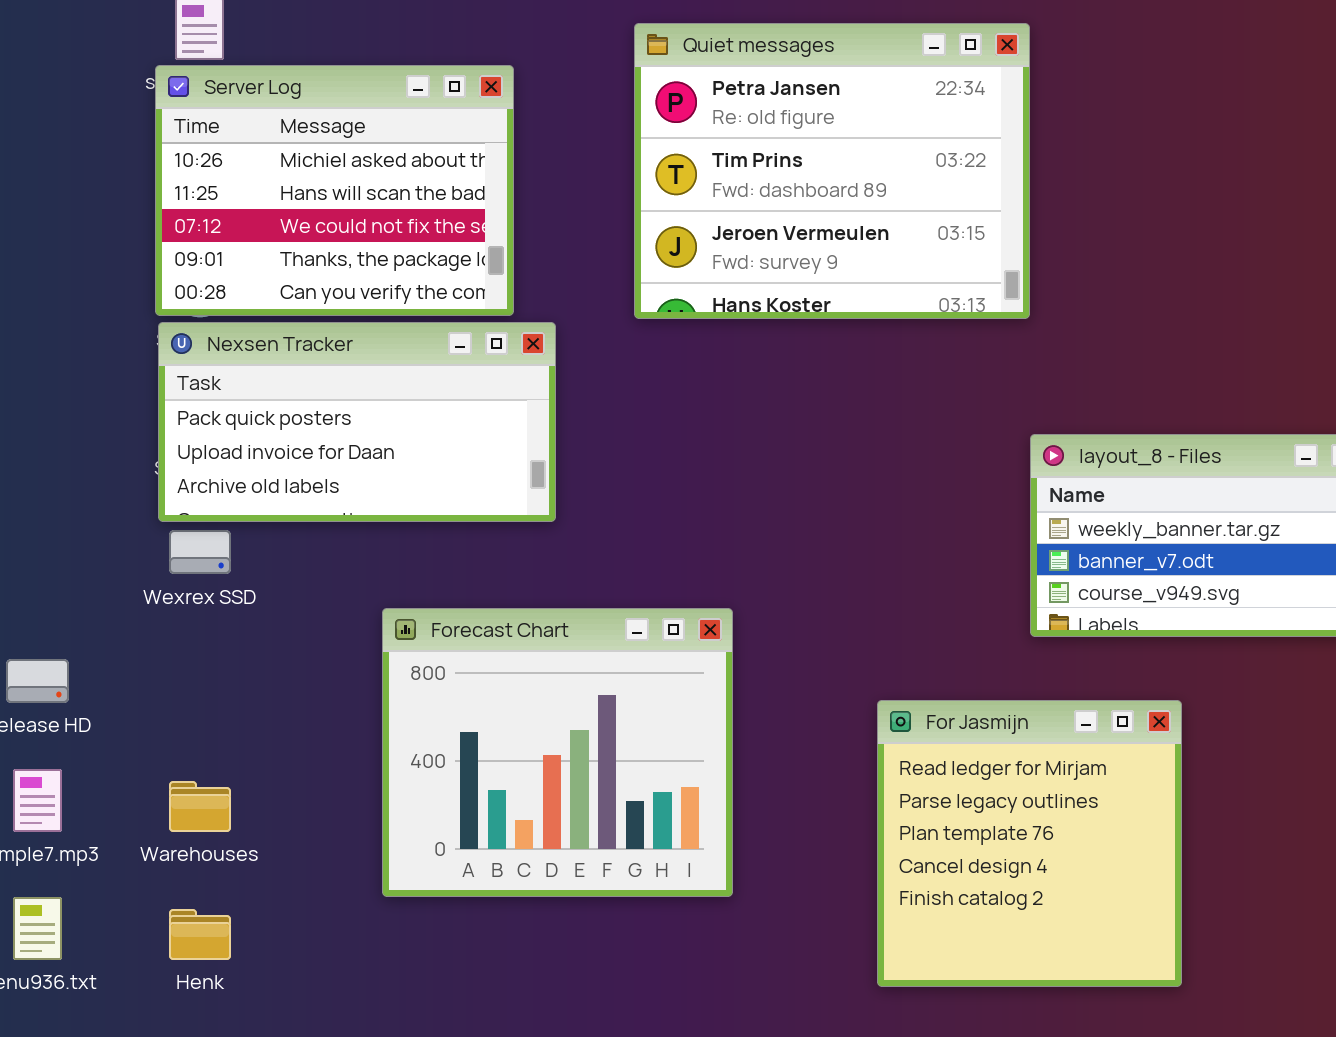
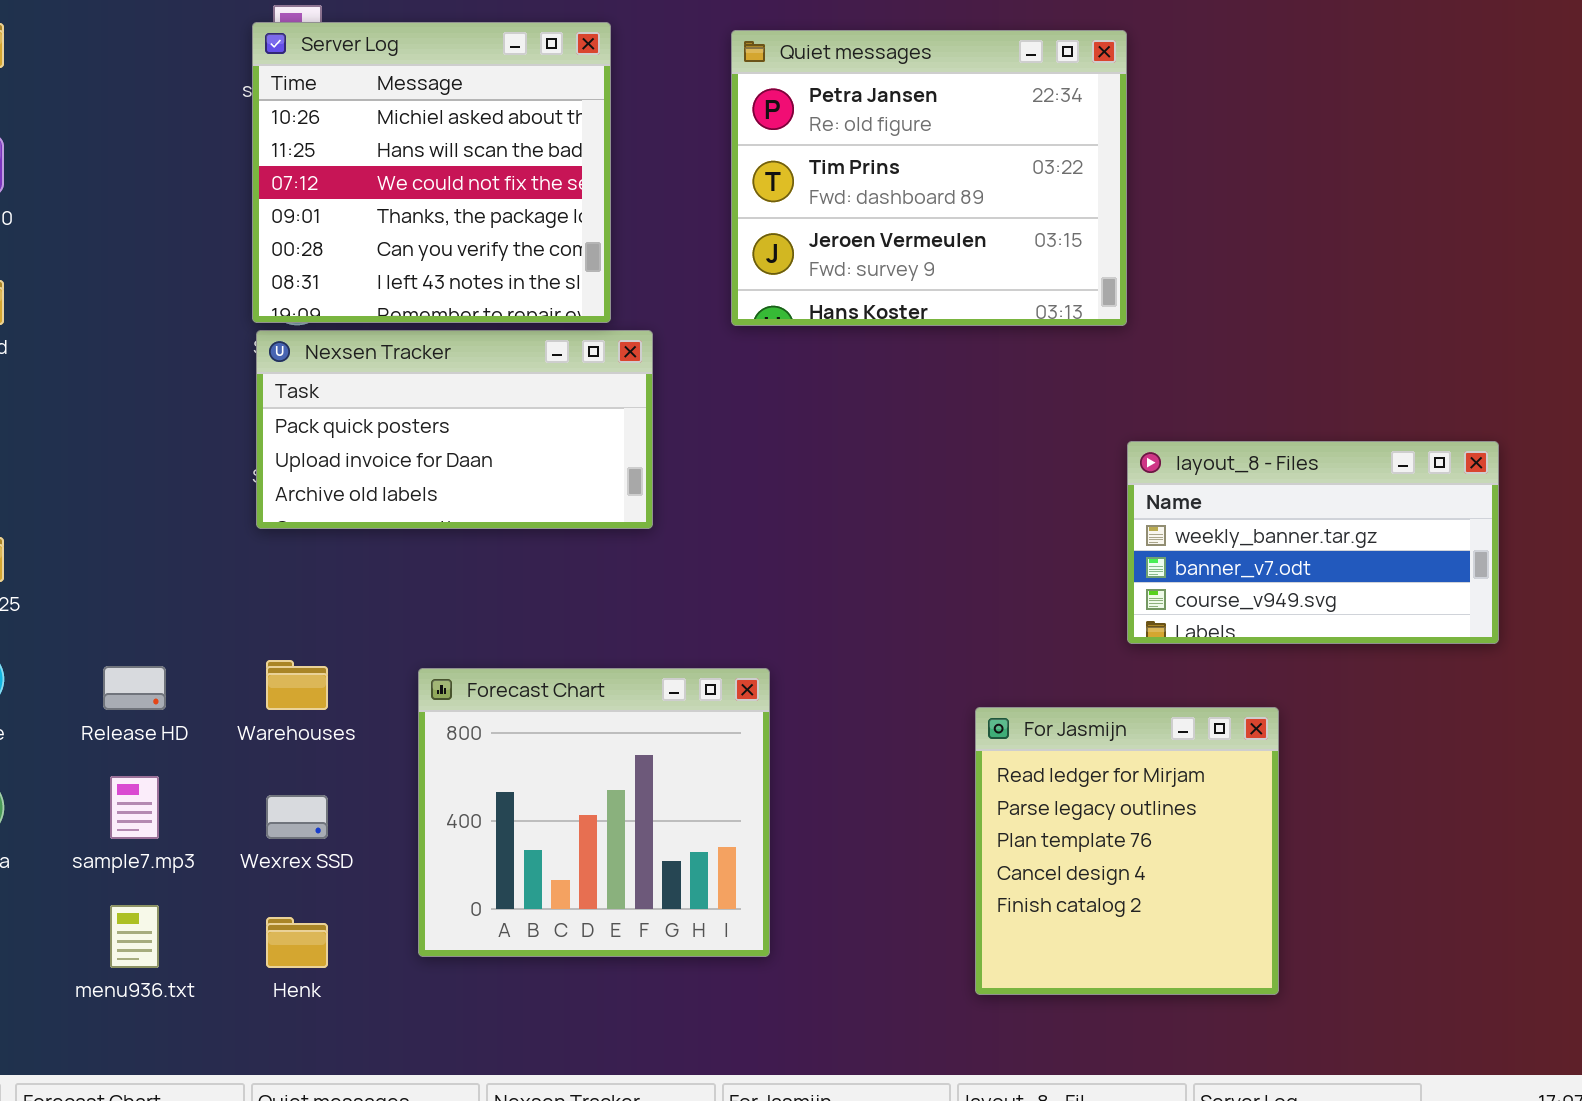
Server Log: [155,65,514,316] -> [252,22,611,323], resized
Wexrex SSD: [169,530,231,574] -> [266,795,328,839], moved
Forecast Chart: [382,608,733,897] -> [418,668,770,957], moved
Warehouses: [169,781,231,832] -> [266,660,328,710], moved

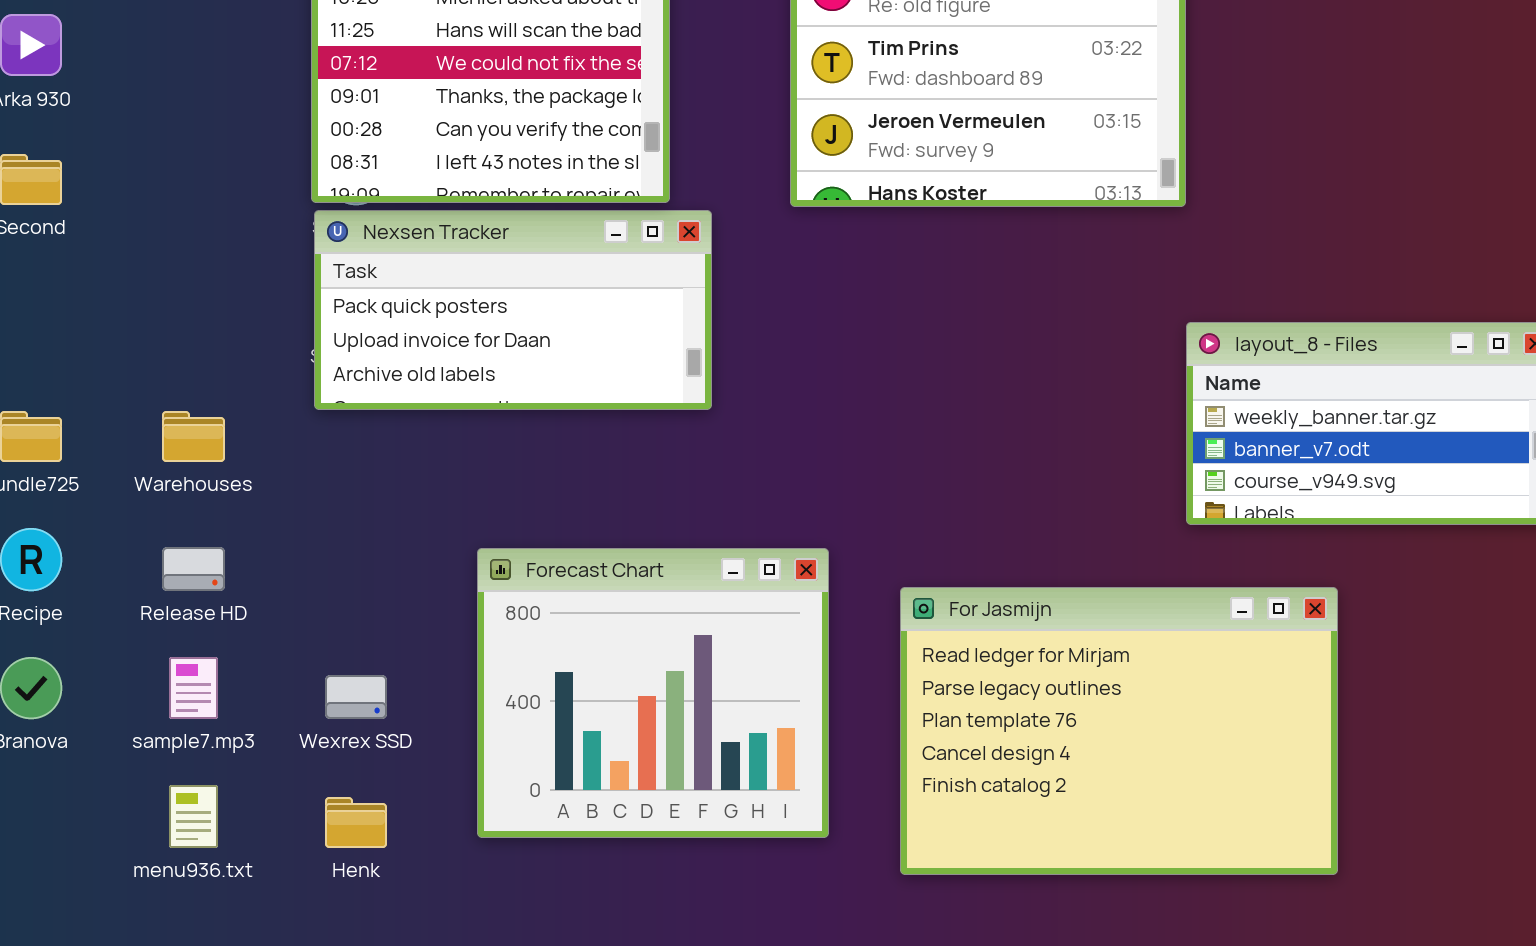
Warehouses: [266,660,328,710] -> [162,411,225,462], moved
For Jasmijn: [975,707,1279,995] -> [900,587,1338,875], resized

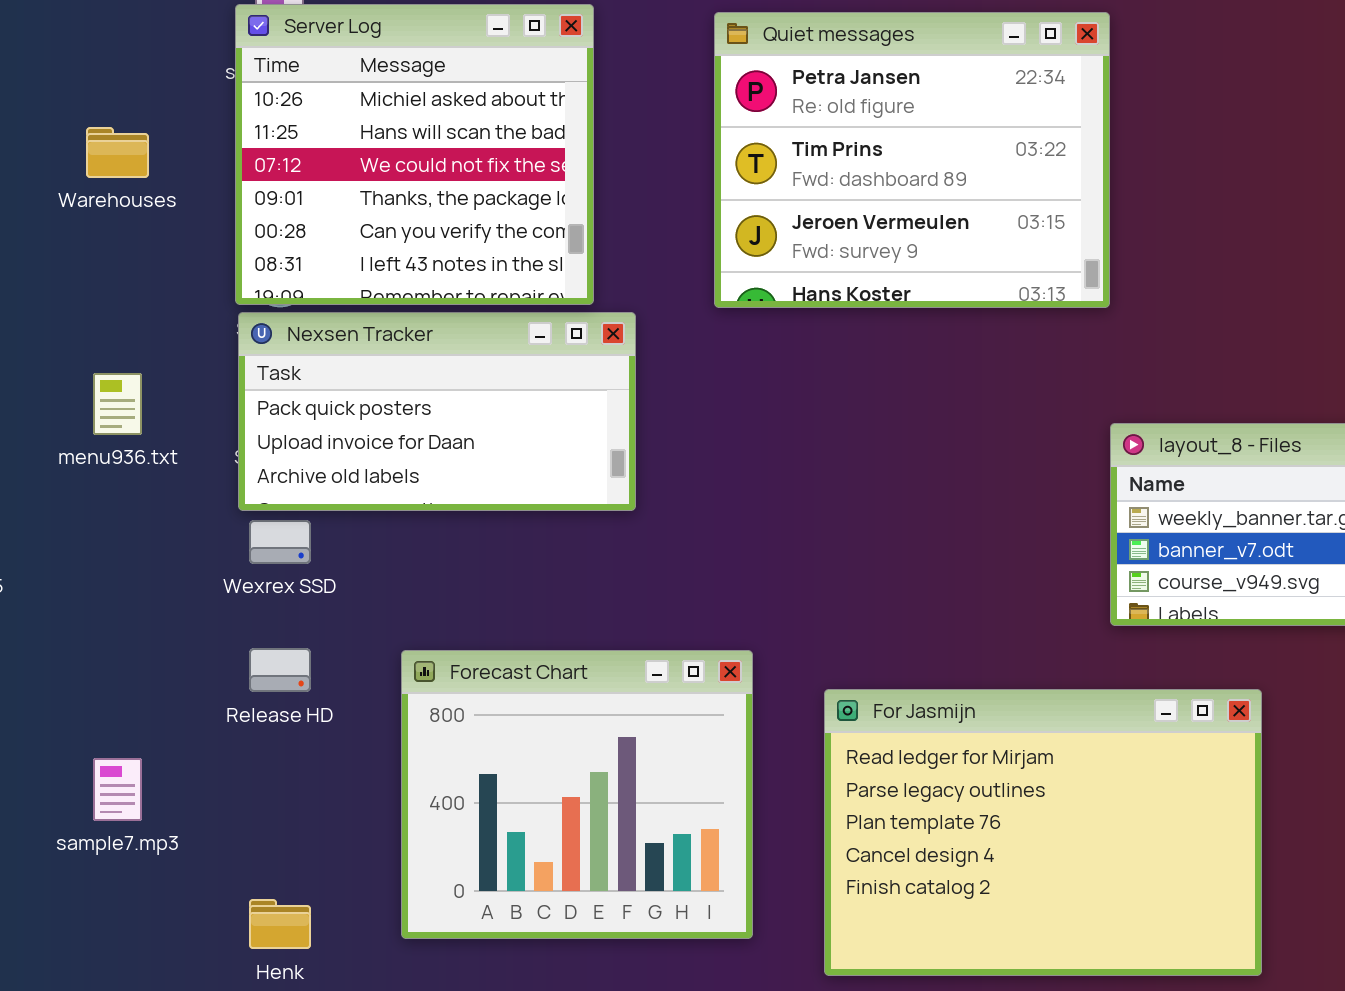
Warehouses: [162,411,225,462] -> [86,127,149,178], moved
Release HD: [162,547,225,591] -> [249,648,311,692], moved
Wexrex SSD: [325,675,387,719] -> [249,520,311,564], moved
menu936.txt: [169,785,218,848] -> [93,373,142,435], moved

